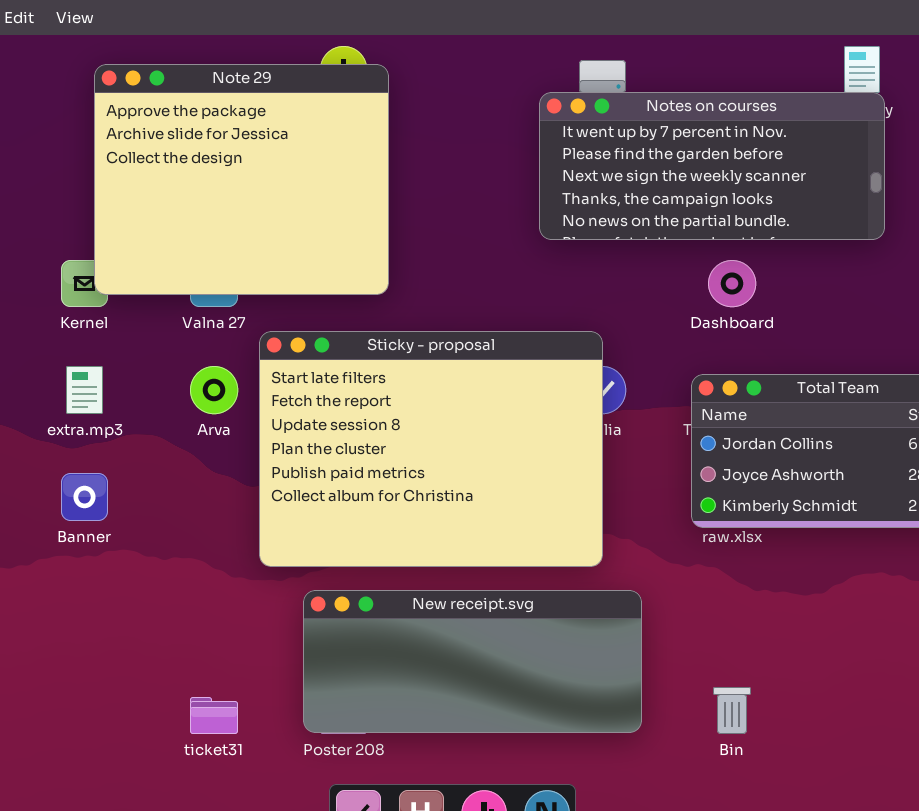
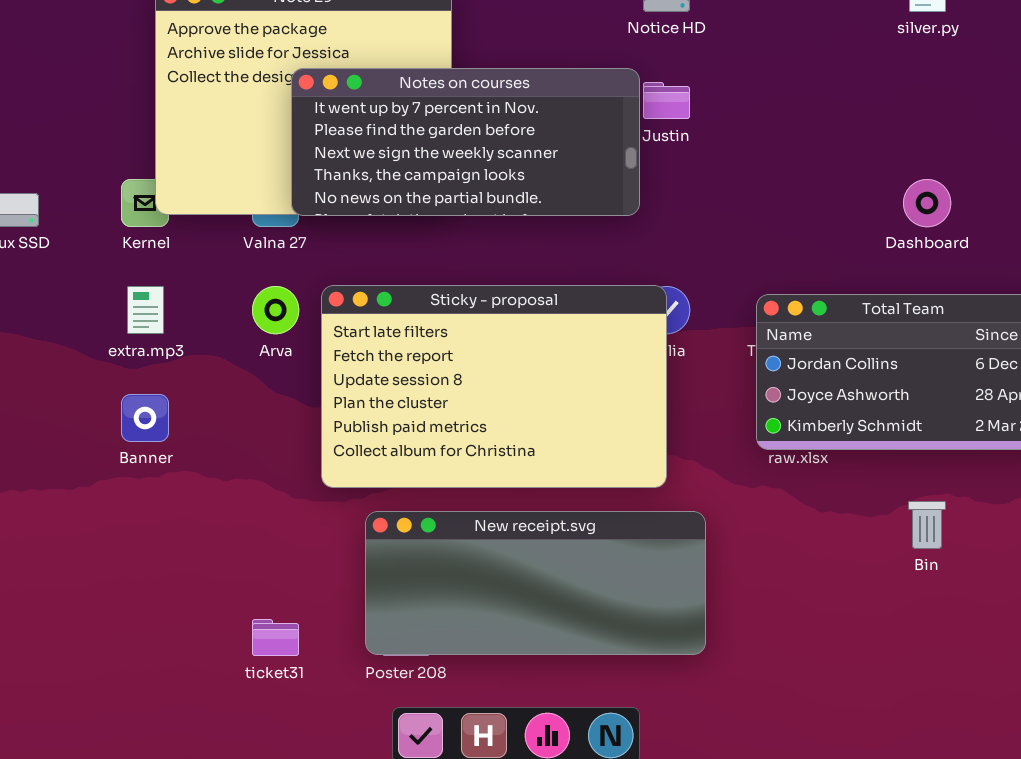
Notes on courses: [539,92,885,240] -> [291,68,640,216], moved
Dashboard: [708,260,756,307] -> [903,179,951,227], moved
Sticky - proposal: [259,331,603,567] -> [321,285,667,488], resized
Bin: [713,687,751,734] -> [908,501,946,549], moved

